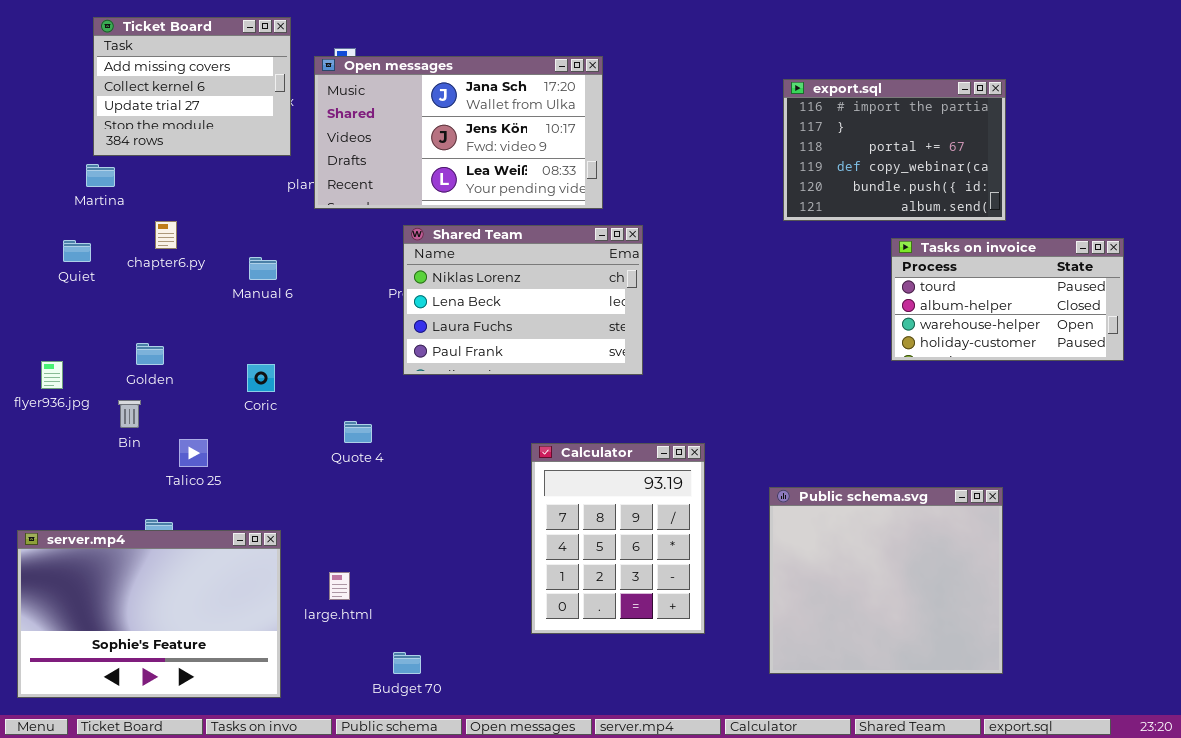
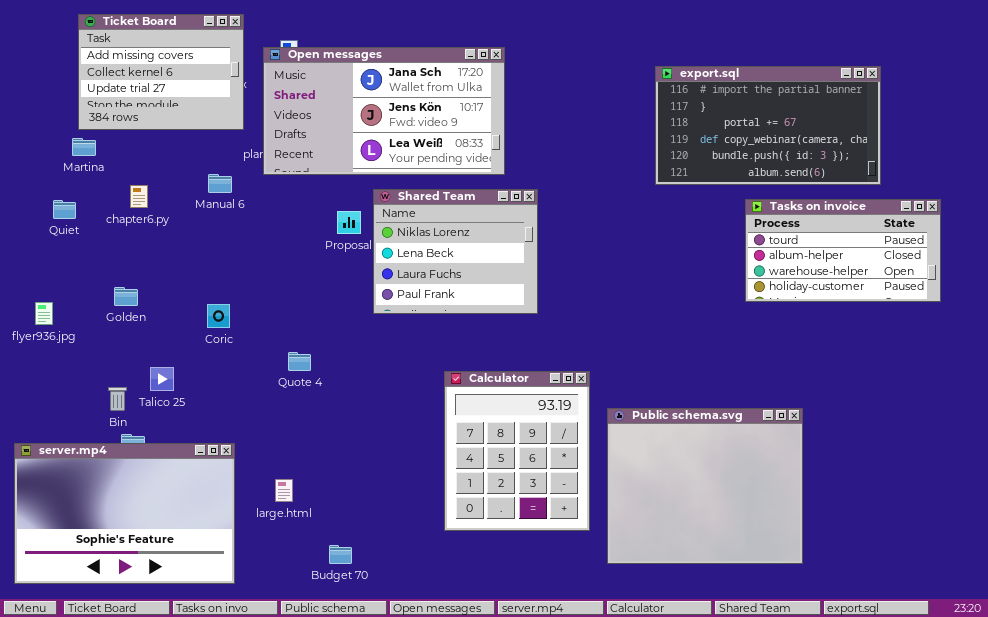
export.sql: [783,79,1006,221] -> [655,66,881,185], resized
Shared Team: [403,225,643,375] -> [373,189,538,314], resized
Manual 6: [249,257,277,280] -> [208,174,232,193], moved
Bin: [118,400,141,428] -> [108,387,127,411], moved
Public schema.svg: [769,487,1003,674] -> [607,408,803,564], moved

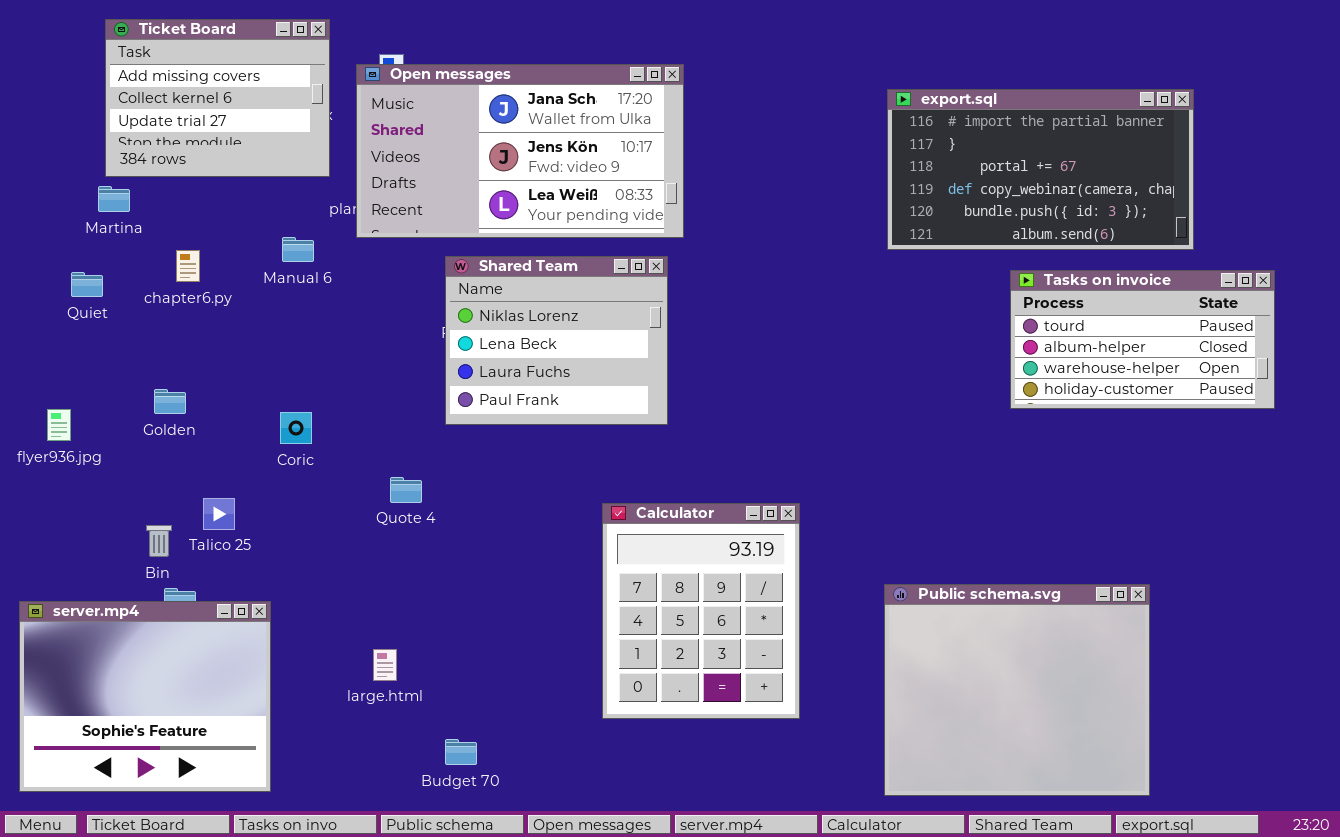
Shared Team: [373,189,538,314] -> [445,256,668,425], moved
Public schema.svg: [607,408,803,564] -> [884,584,1150,796], moved
server.mp4: [14,443,235,584] -> [19,601,271,792], resized

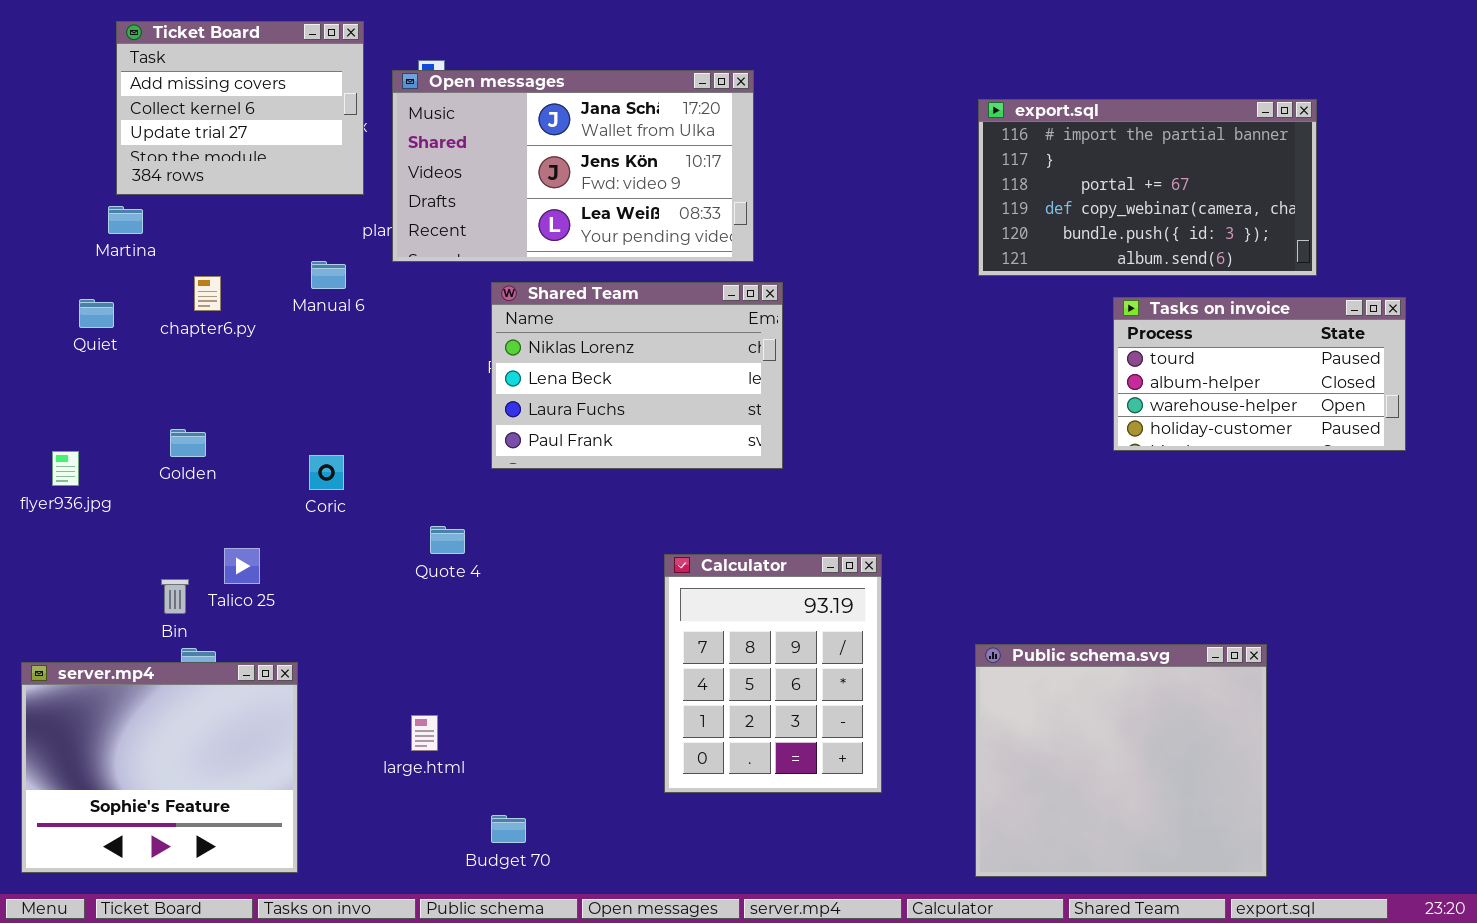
Shared Team: [445,256,668,425] -> [491,282,783,469], resized

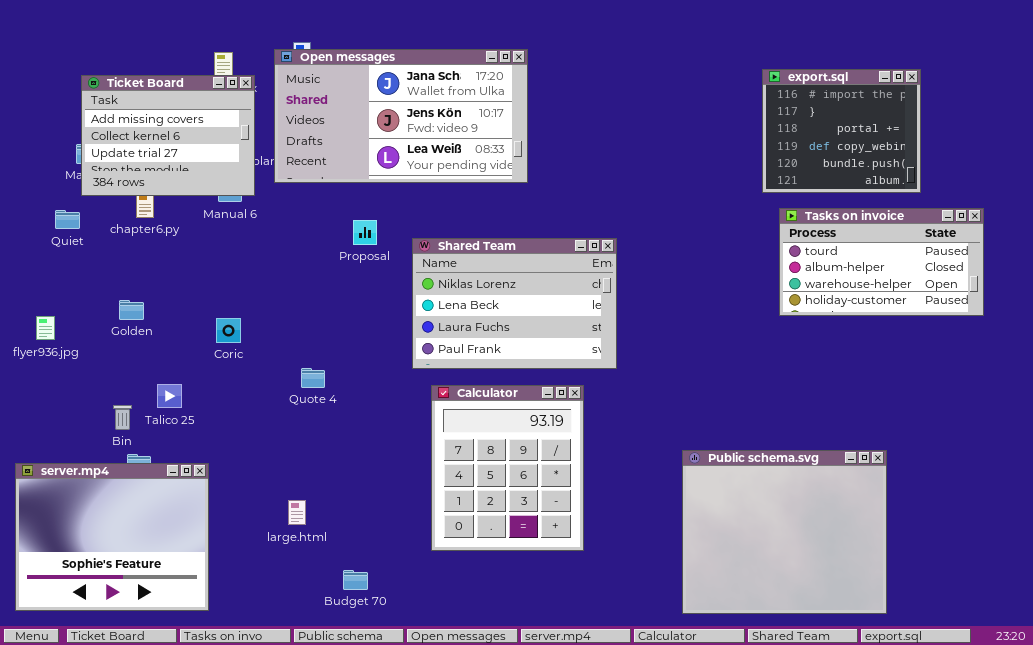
Ticket Board: [116,21,364,195] -> [81,75,255,196], moved
export.sql: [978,99,1317,276] -> [762,69,921,193], resized
Shared Team: [491,282,783,469] -> [412,238,617,369], moved
Calculator: [664,554,882,793] -> [431,385,584,551], moved

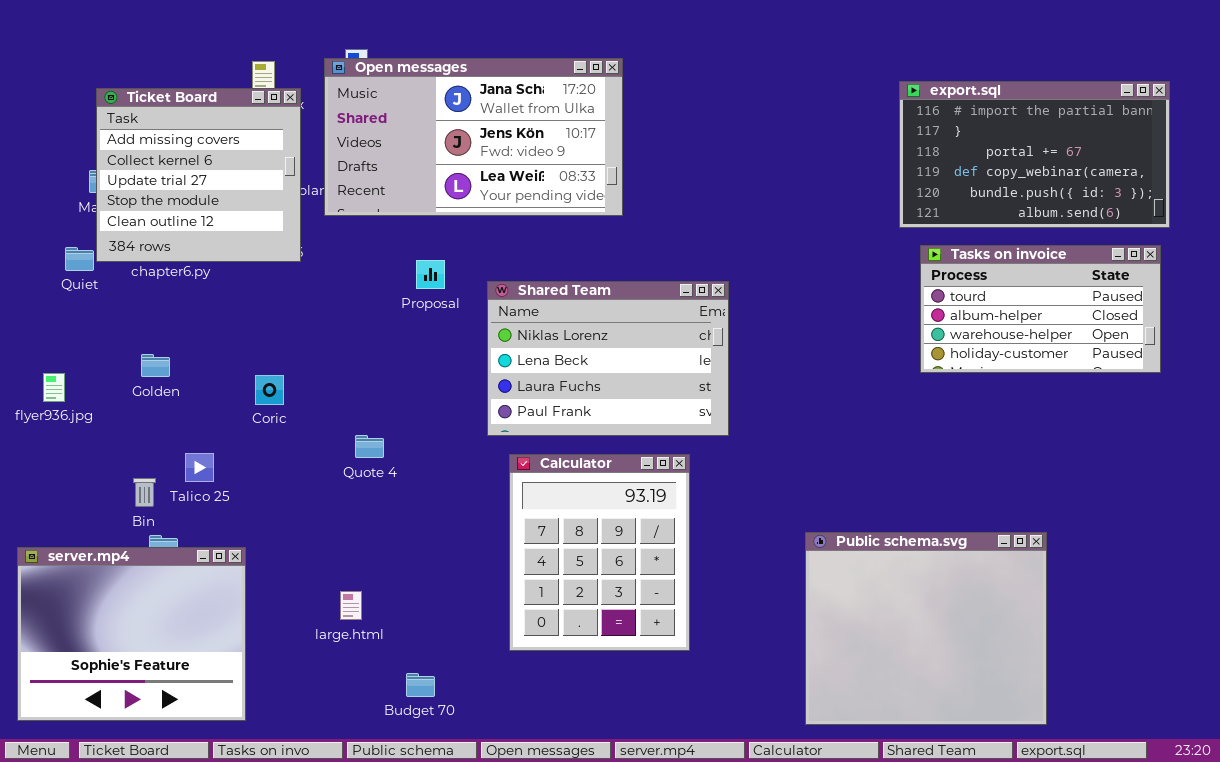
export.sql: [762,69,921,193] -> [899,81,1170,228], resized
Ticket Board: [81,75,255,196] -> [96,88,301,262], resized

